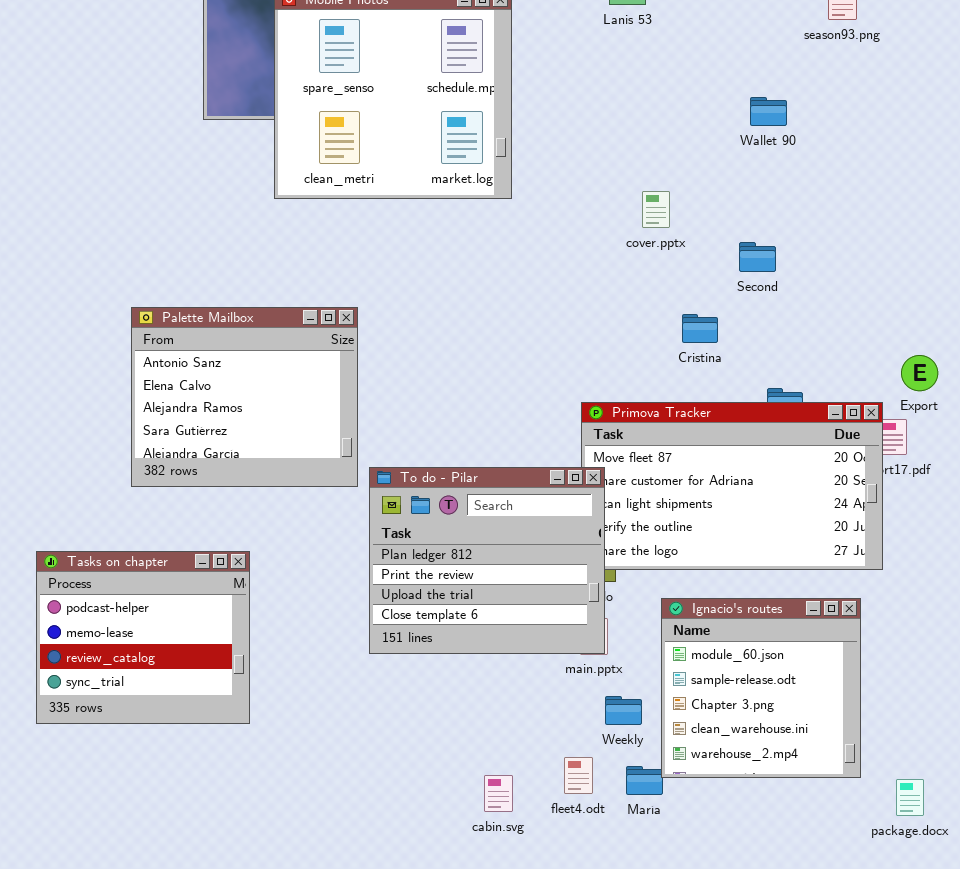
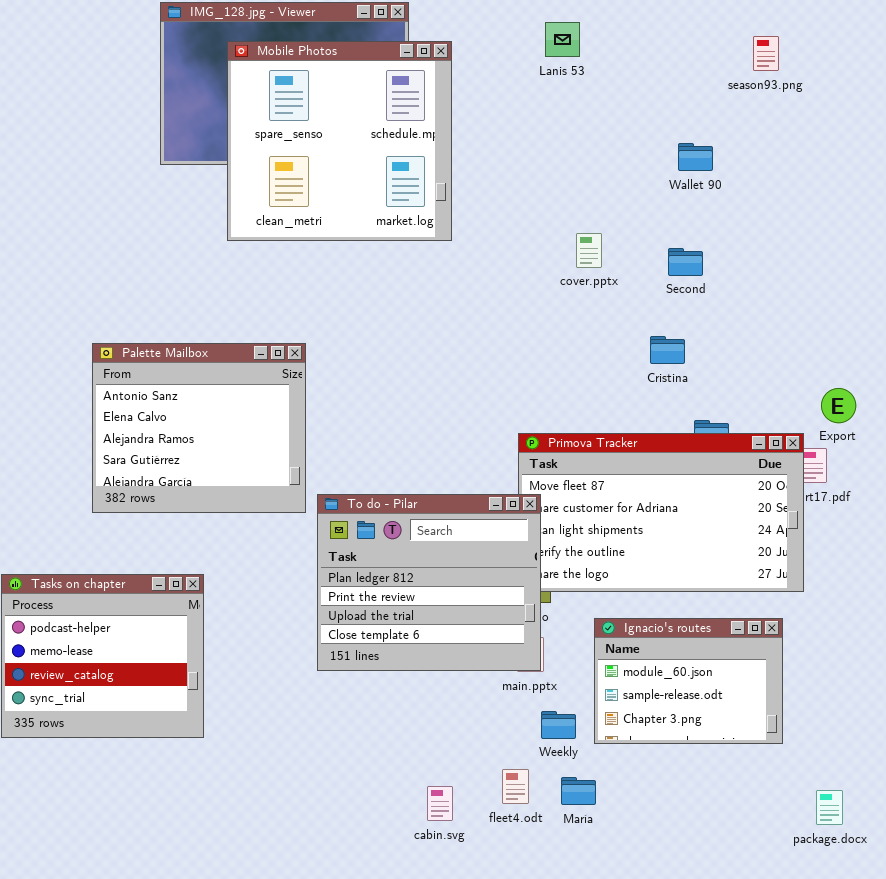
Second: [739,242,776,272] -> [668,248,703,276], moved
Cristina: [682,314,718,343] -> [650,336,685,364], moved
Ignacio's routes: [661,598,861,778] -> [594,618,783,744], resized

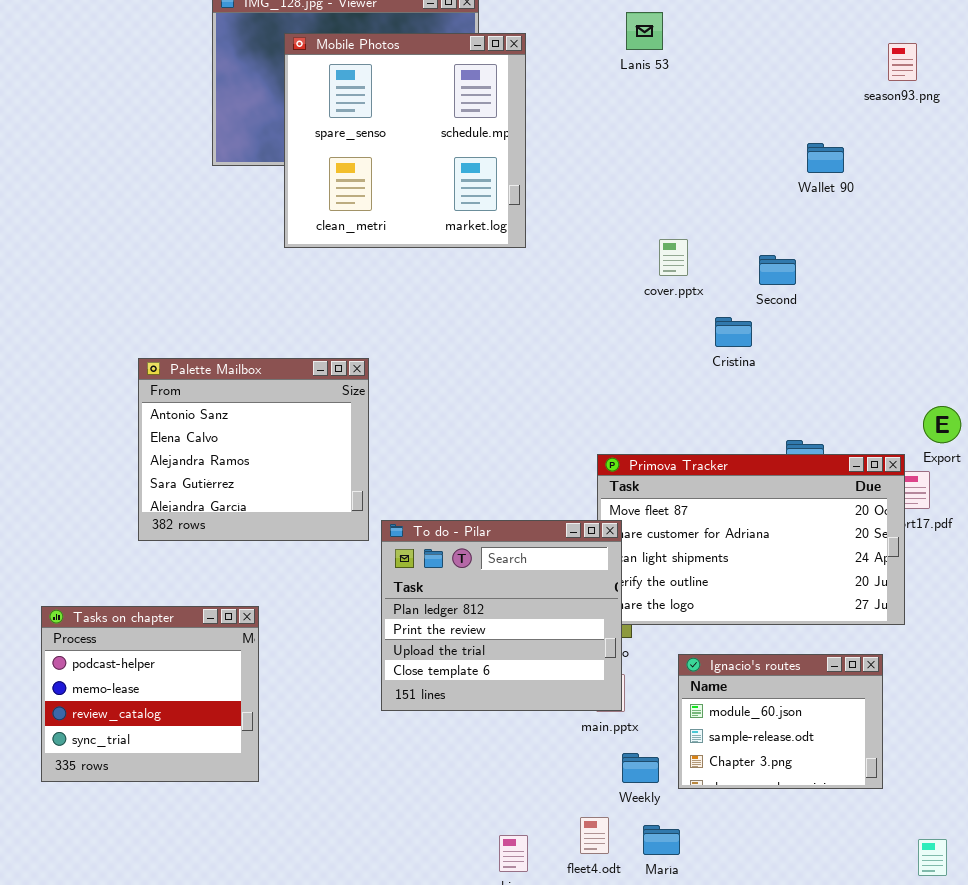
season93.png: [753,36,779,71] -> [888,43,917,81], moved
Wallet 90: [678,143,713,171] -> [807,143,844,173], moved
Cristina: [650,336,685,364] -> [715,317,752,347], moved

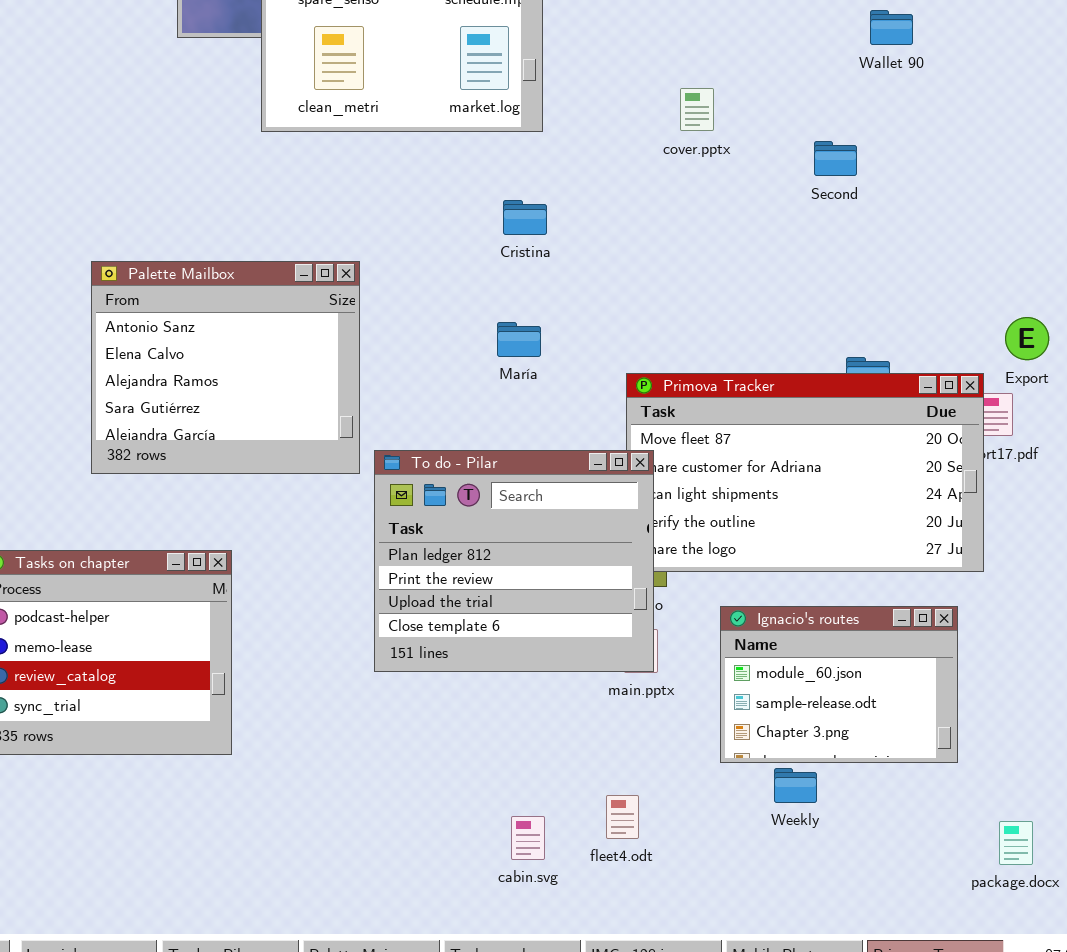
cover.pptx: [659,239,688,276] -> [680,88,714,131], moved
Cristina: [715,317,752,347] -> [503,200,547,235], moved
Weekly: [622,753,659,783] -> [774,768,817,803], moved
María: [643,825,680,855] -> [497,322,541,357], moved

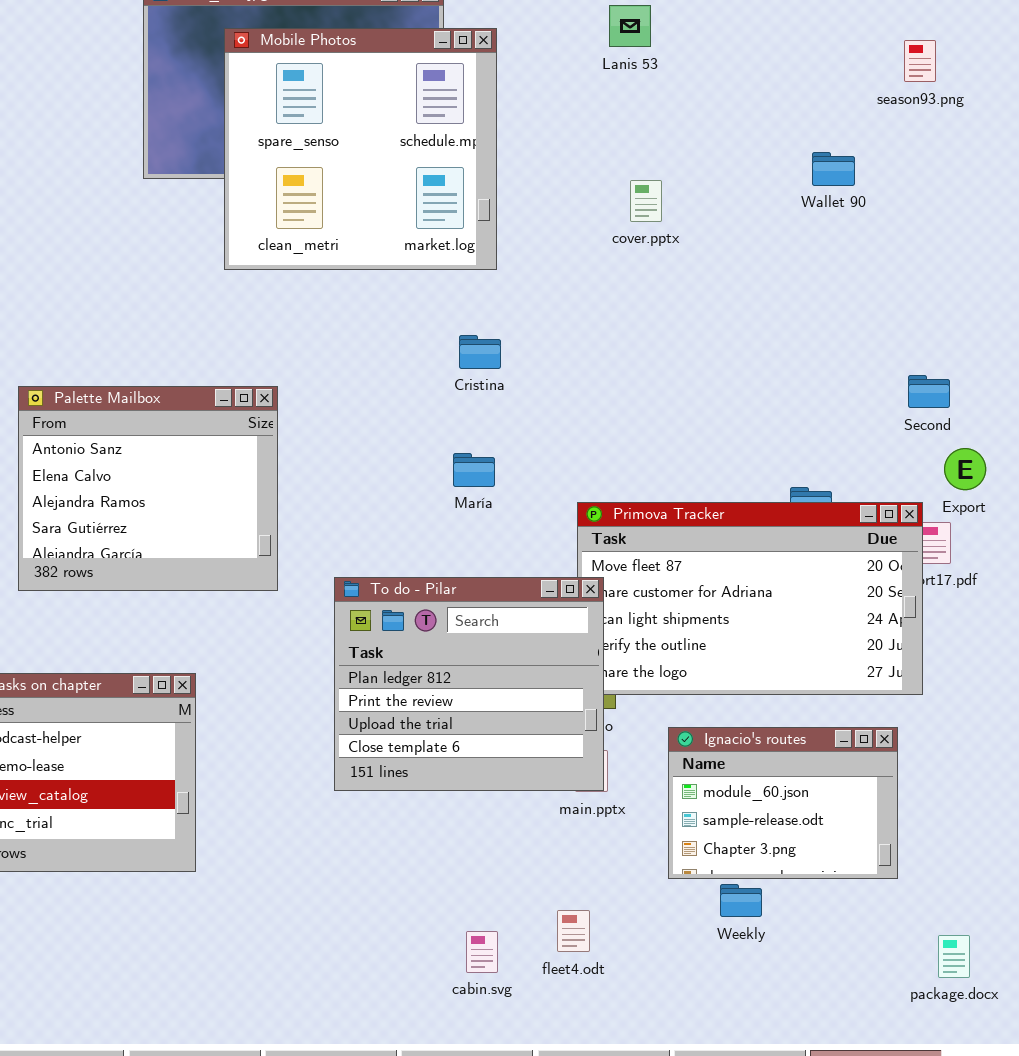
cover.pptx: [680,88,714,131] -> [630,180,662,222], moved
Second: [814,141,857,176] -> [908,375,950,408], moved
Palette Mailbox: [91,261,360,474] -> [18,386,278,591], moved

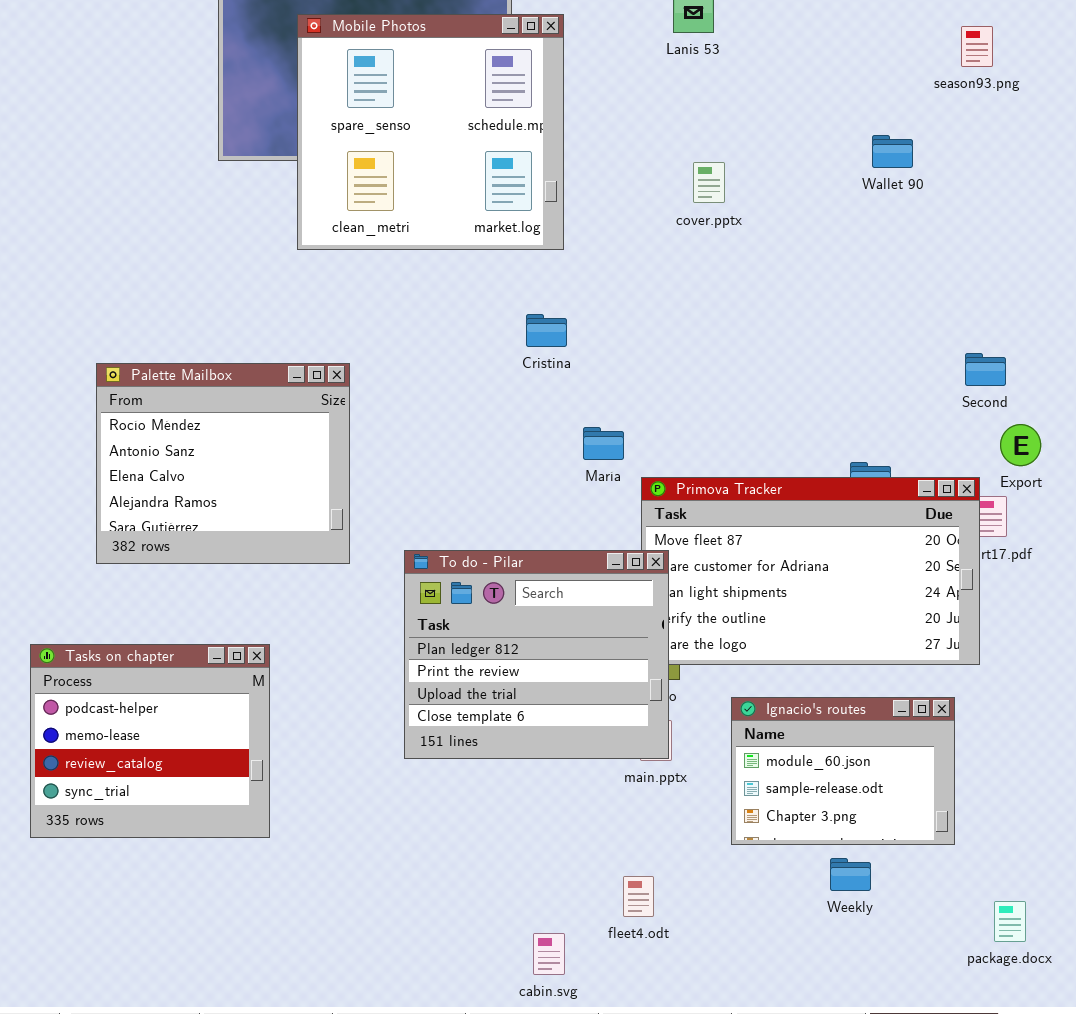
Palette Mailbox: [18,386,278,591] -> [96,363,350,564], scrolled up 1 row
María: [453,453,495,487] -> [583,427,624,460], moved
Weekly: [720,884,762,917] -> [830,858,871,891], moved
cabin.svg: [466,931,498,973] -> [533,933,565,975], moved

